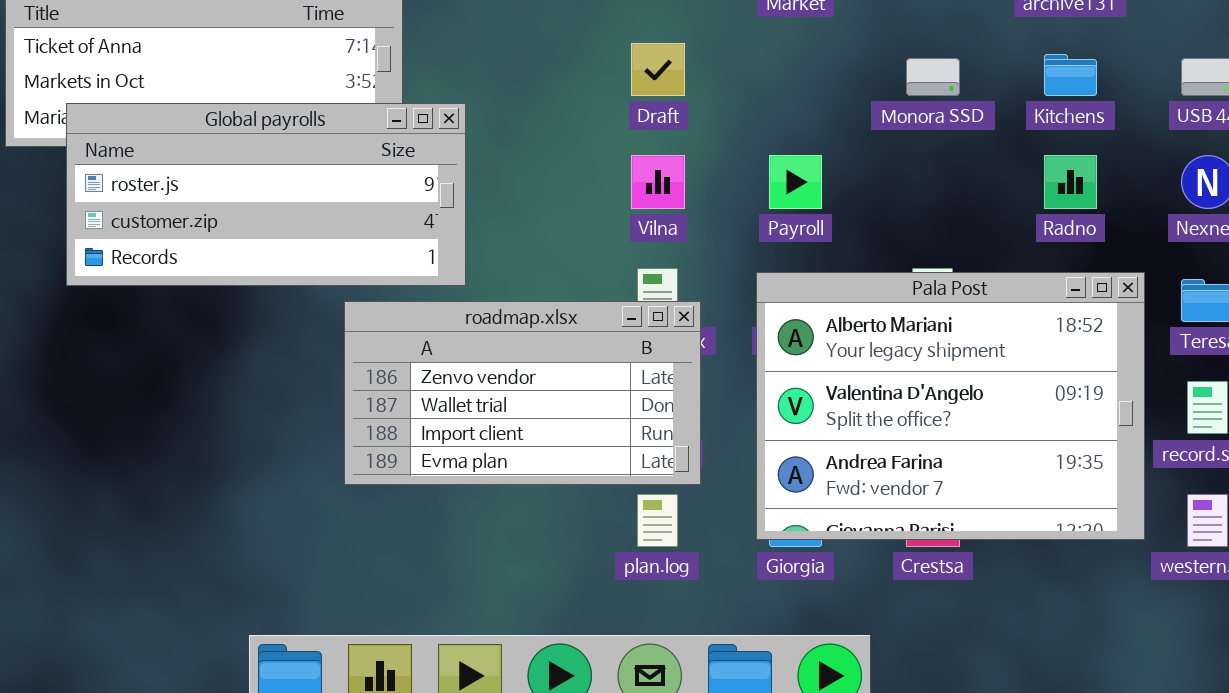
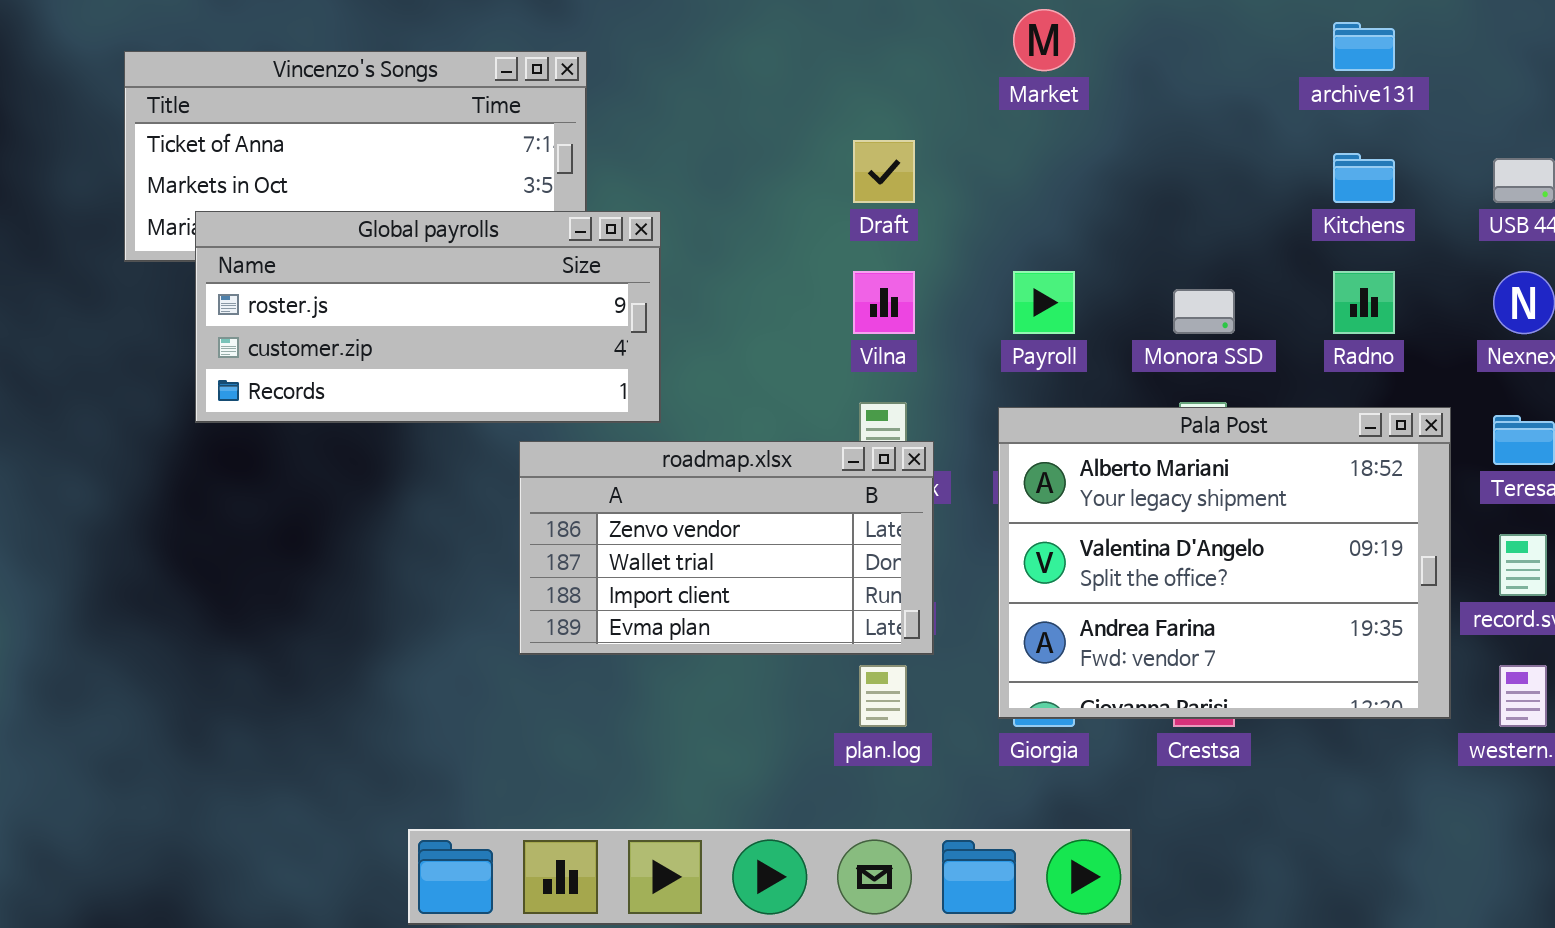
Monora SSD: [906,58,960,96] -> [1173,289,1235,334], moved

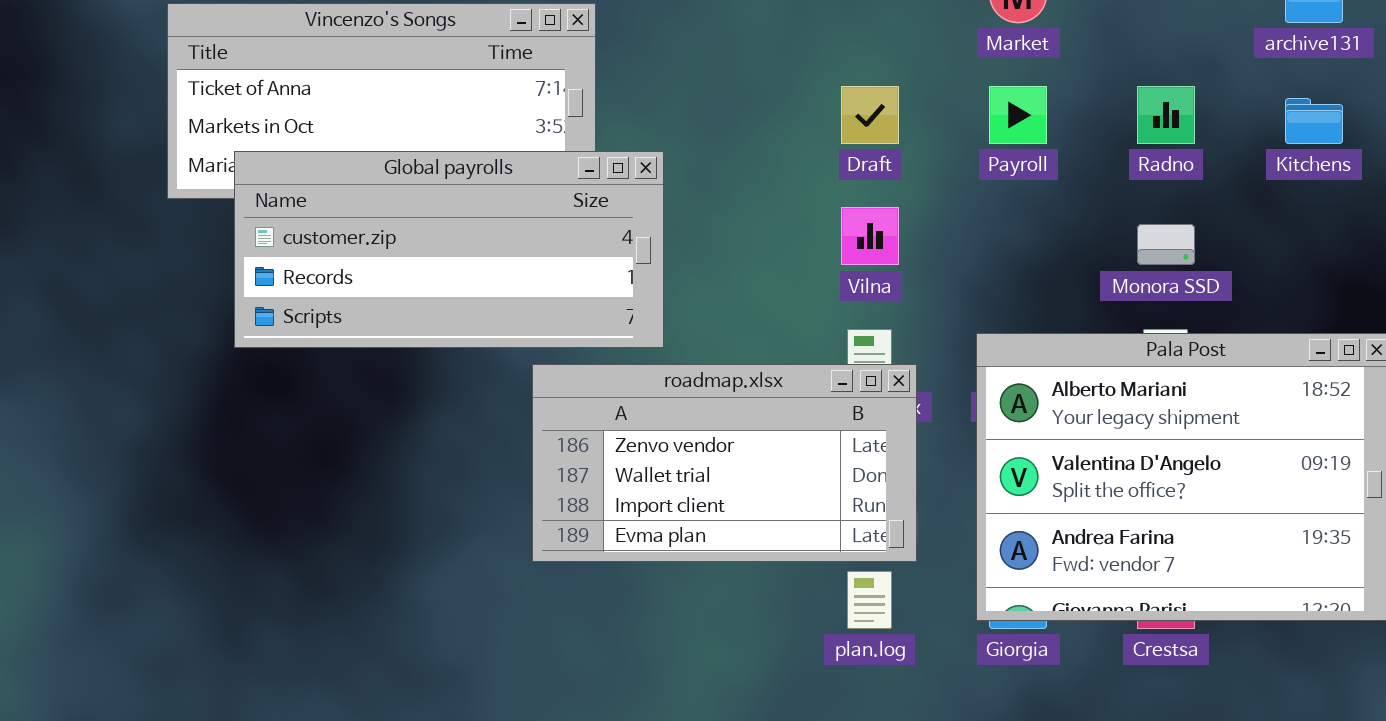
Global payrolls: [195,211,661,423] -> [234,151,664,348], scrolled down 1 row
Payroll: [1013,271,1075,334] -> [989,86,1047,144], moved
Radno: [1333,271,1395,334] -> [1137,86,1195,144], moved

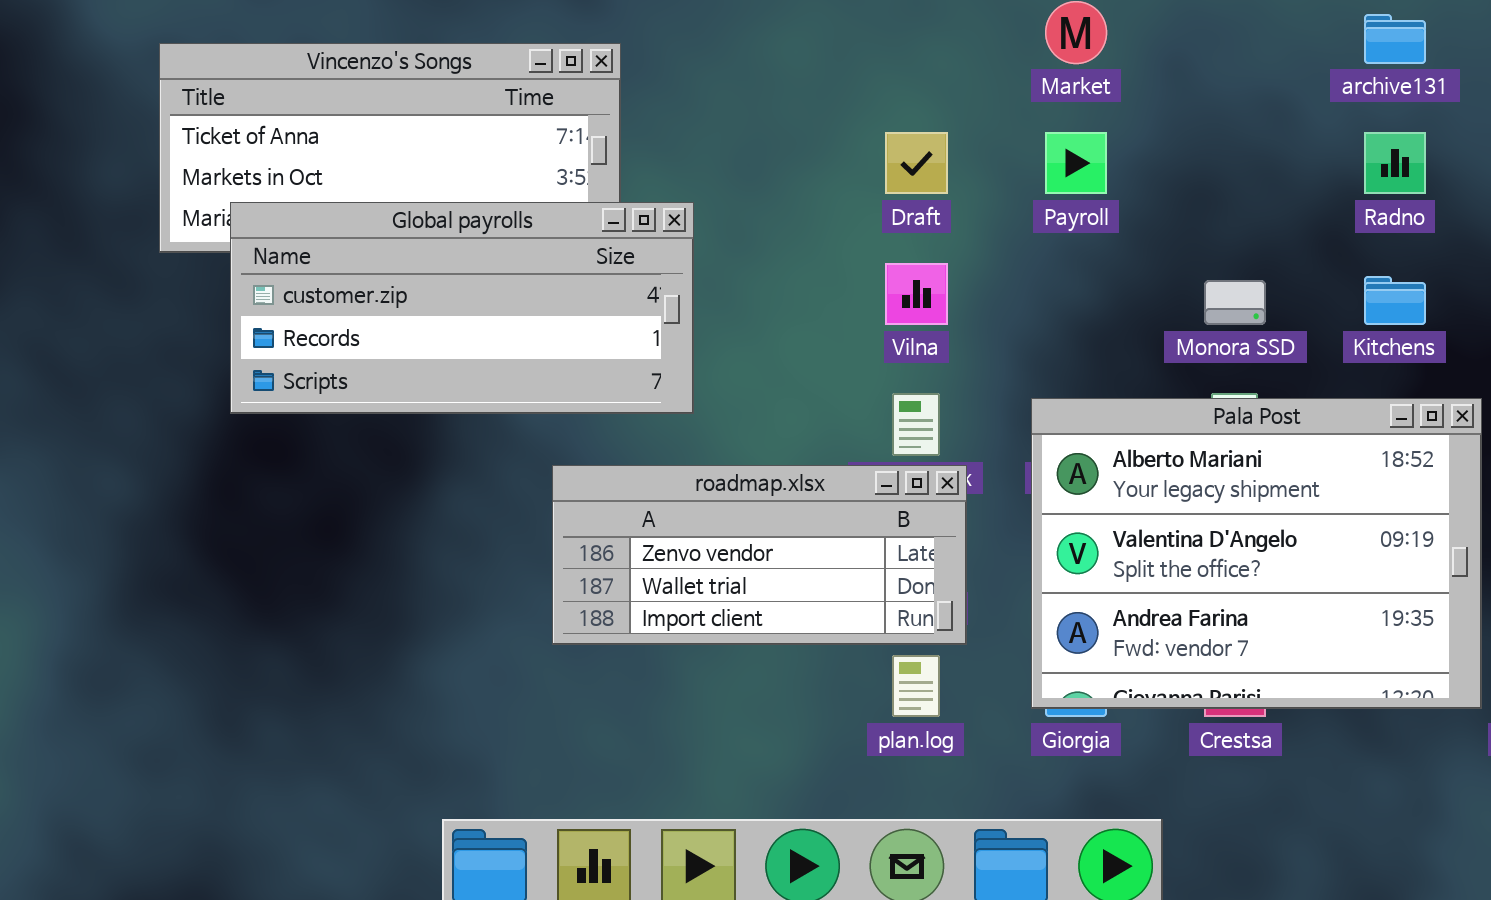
Radno: [1137,86,1195,144] -> [1364,132,1426,194], moved
Kitchens: [1285,98,1343,144] -> [1364,276,1426,325], moved
roadmap.xlsx: [532,364,917,562] -> [552,465,967,645], resized

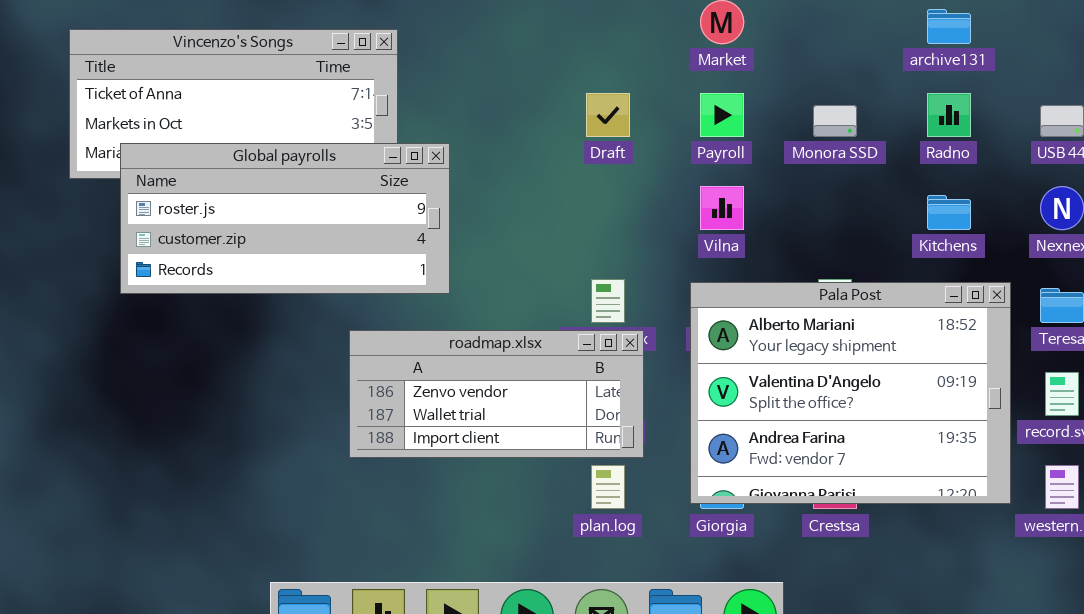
Global payrolls: [230,202,694,414] -> [120,143,450,294], scrolled up 1 row
Vilna: [885,263,948,325] -> [700,186,744,230], moved
Monora SSD: [1204,280,1266,325] -> [813,105,857,137], moved

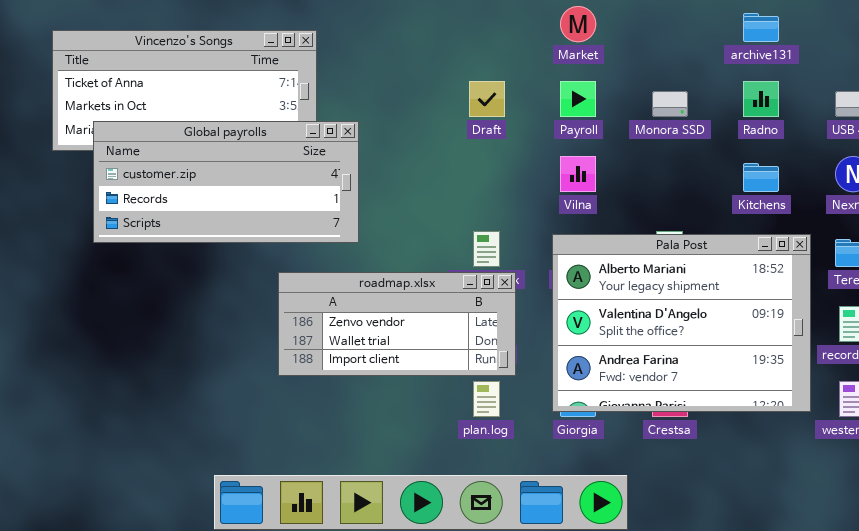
Global payrolls: [120,143,450,294] -> [93,121,359,243], scrolled down 1 row

